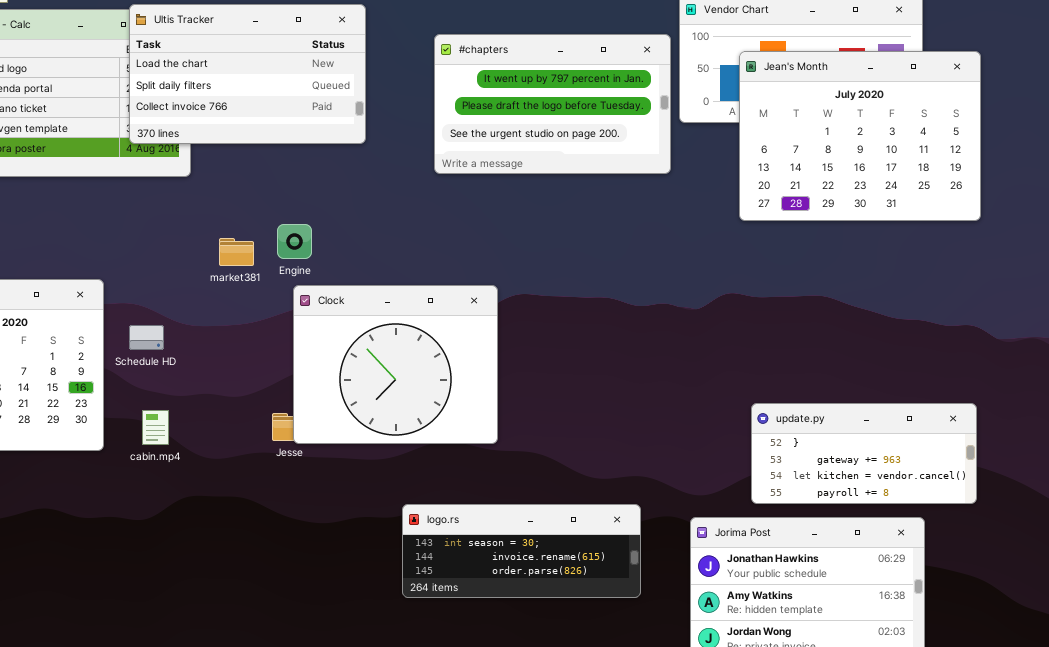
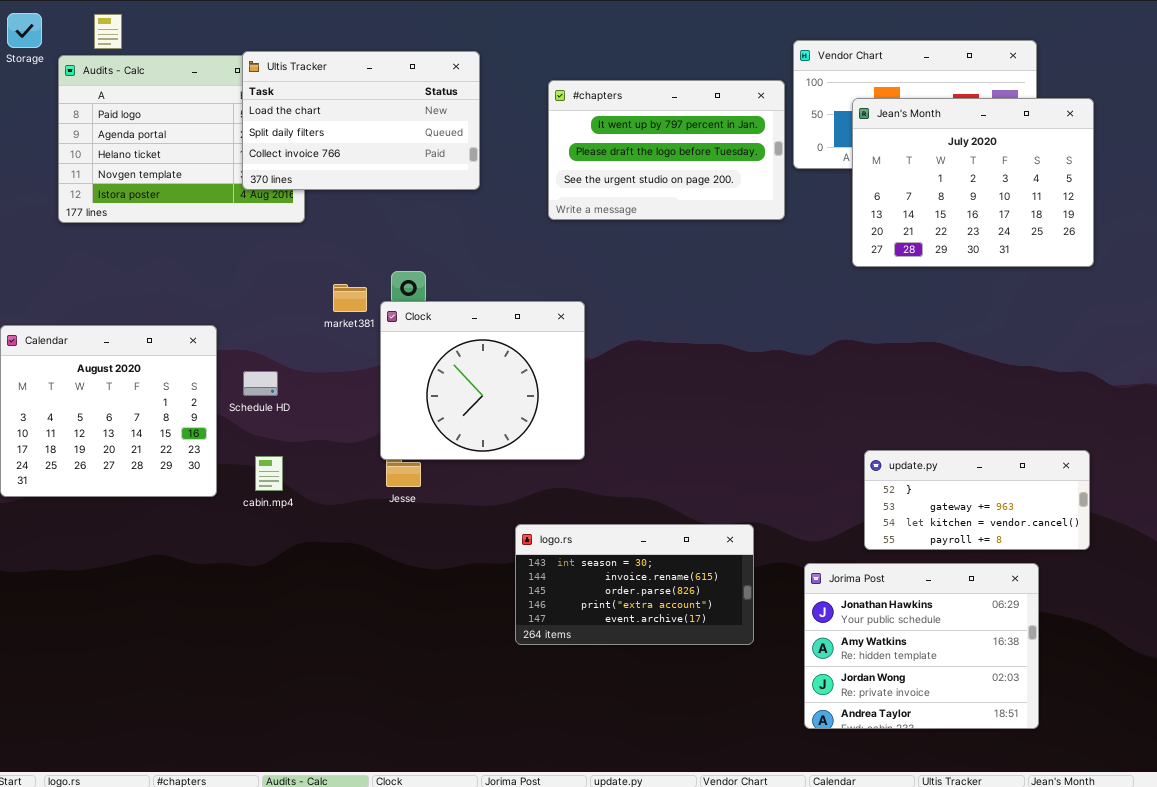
Clock: [293,285,498,444] -> [380,301,585,460], moved
logo.rs: [402,504,641,598] -> [515,524,754,645], resized

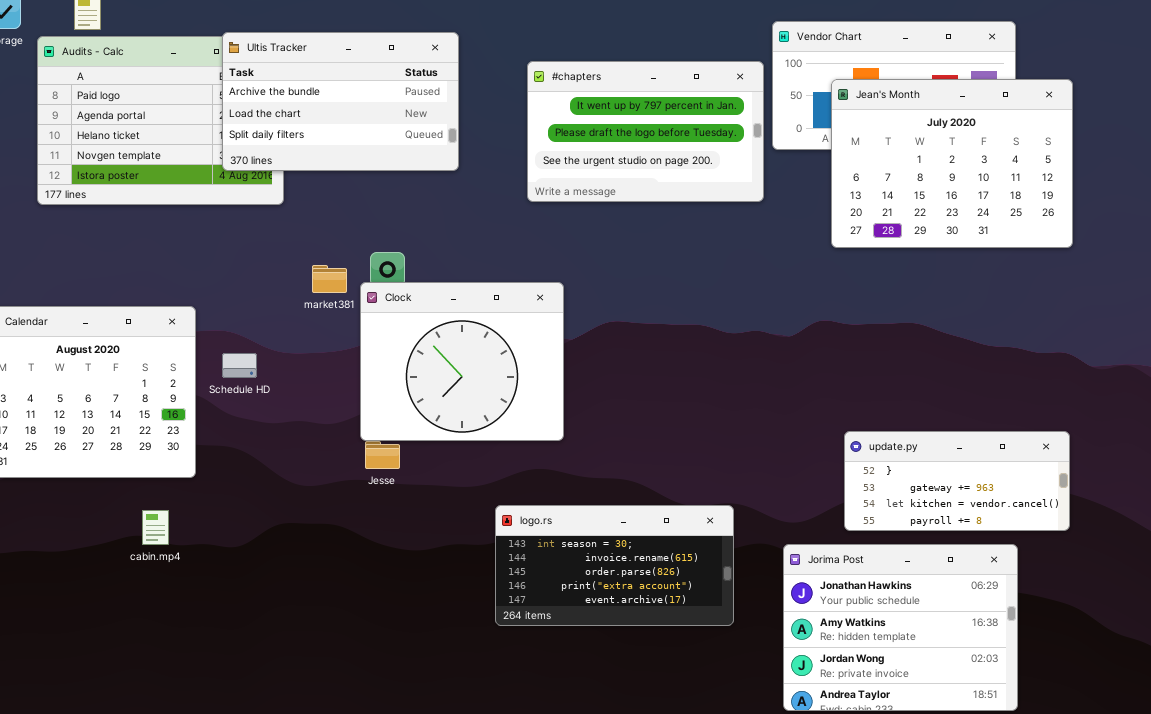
Ultis Tracker: [242,51,480,190] -> [222,32,459,171], scrolled up 1 row
cabin.mp4: [255,456,283,491] -> [142,510,169,545], moved

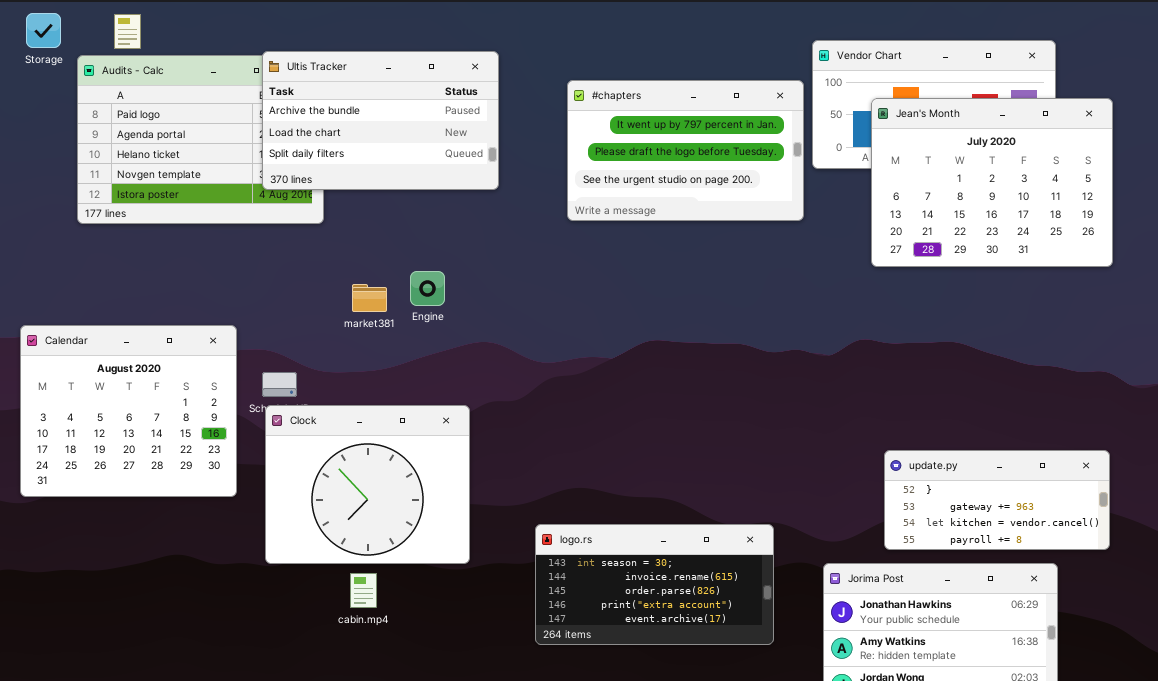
Clock: [360,282,564,441] -> [265,405,470,564], moved
cabin.mp4: [142,510,169,545] -> [350,573,377,608], moved

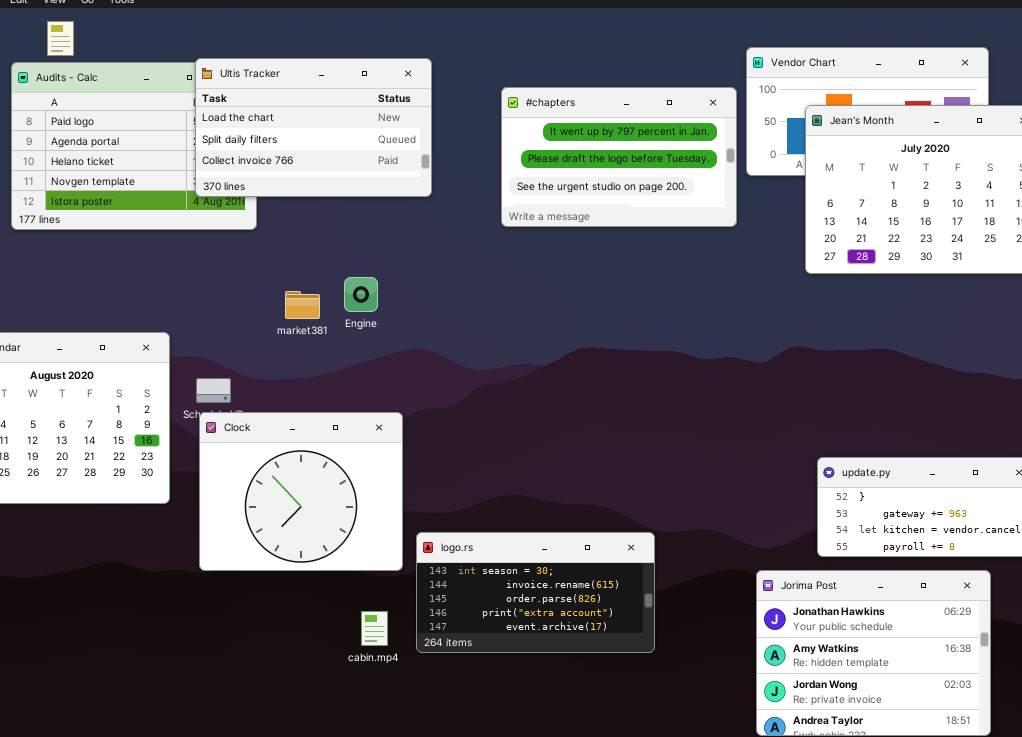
Ultis Tracker: [262,51,499,190] -> [195,58,432,197], scrolled down 1 row
logo.rs: [535,524,774,645] -> [416,532,655,653], moved
cabin.mp4: [350,573,377,608] -> [361,611,388,646], moved

